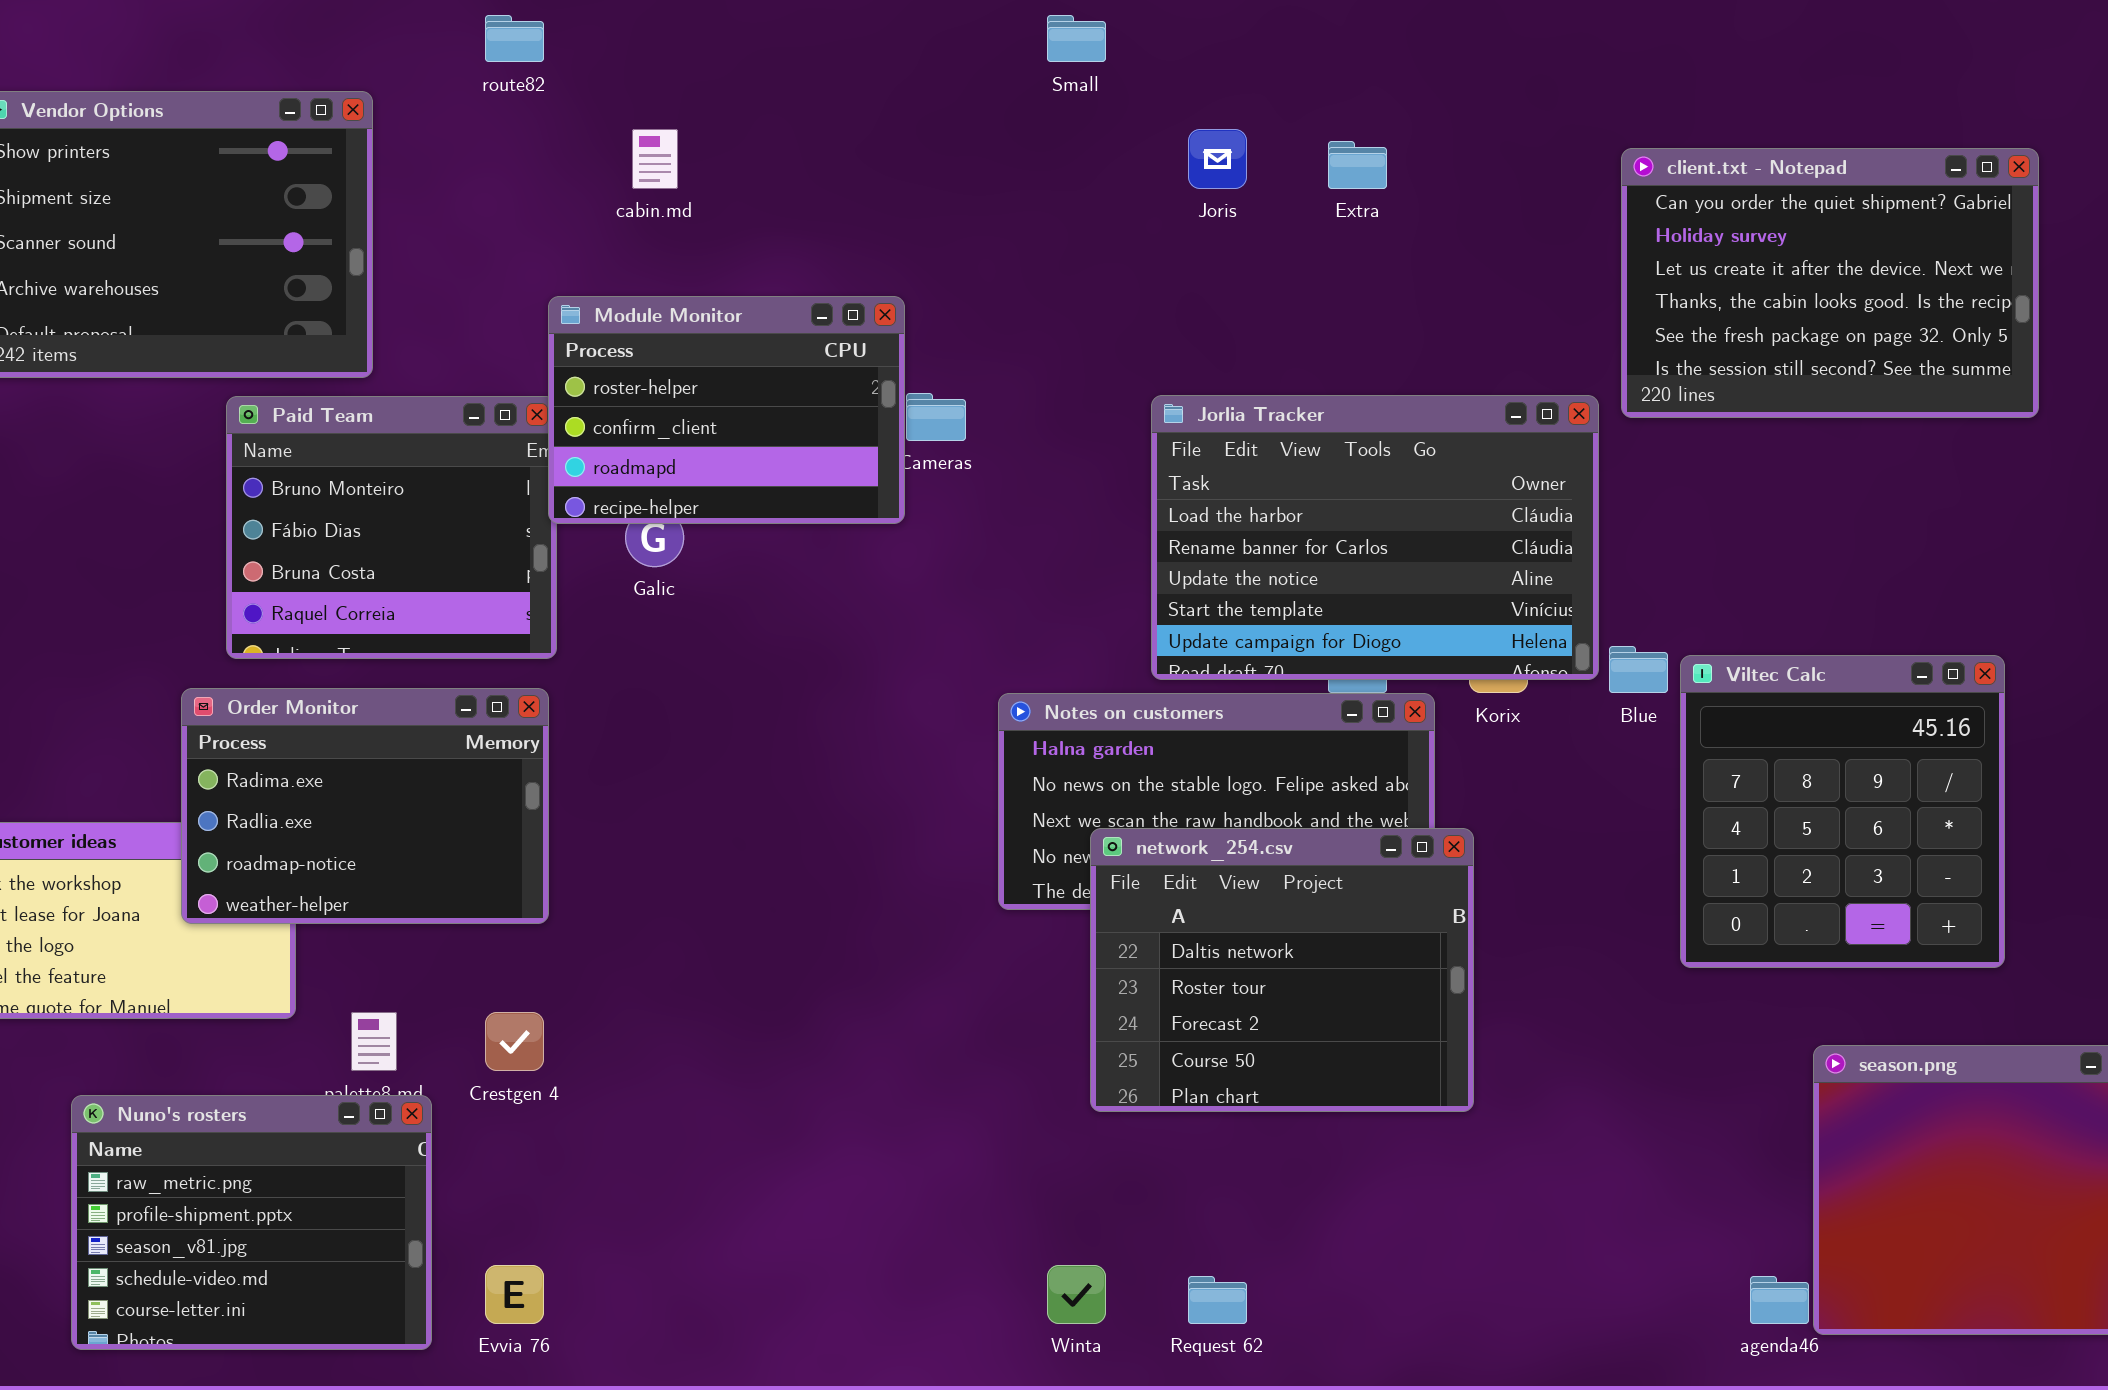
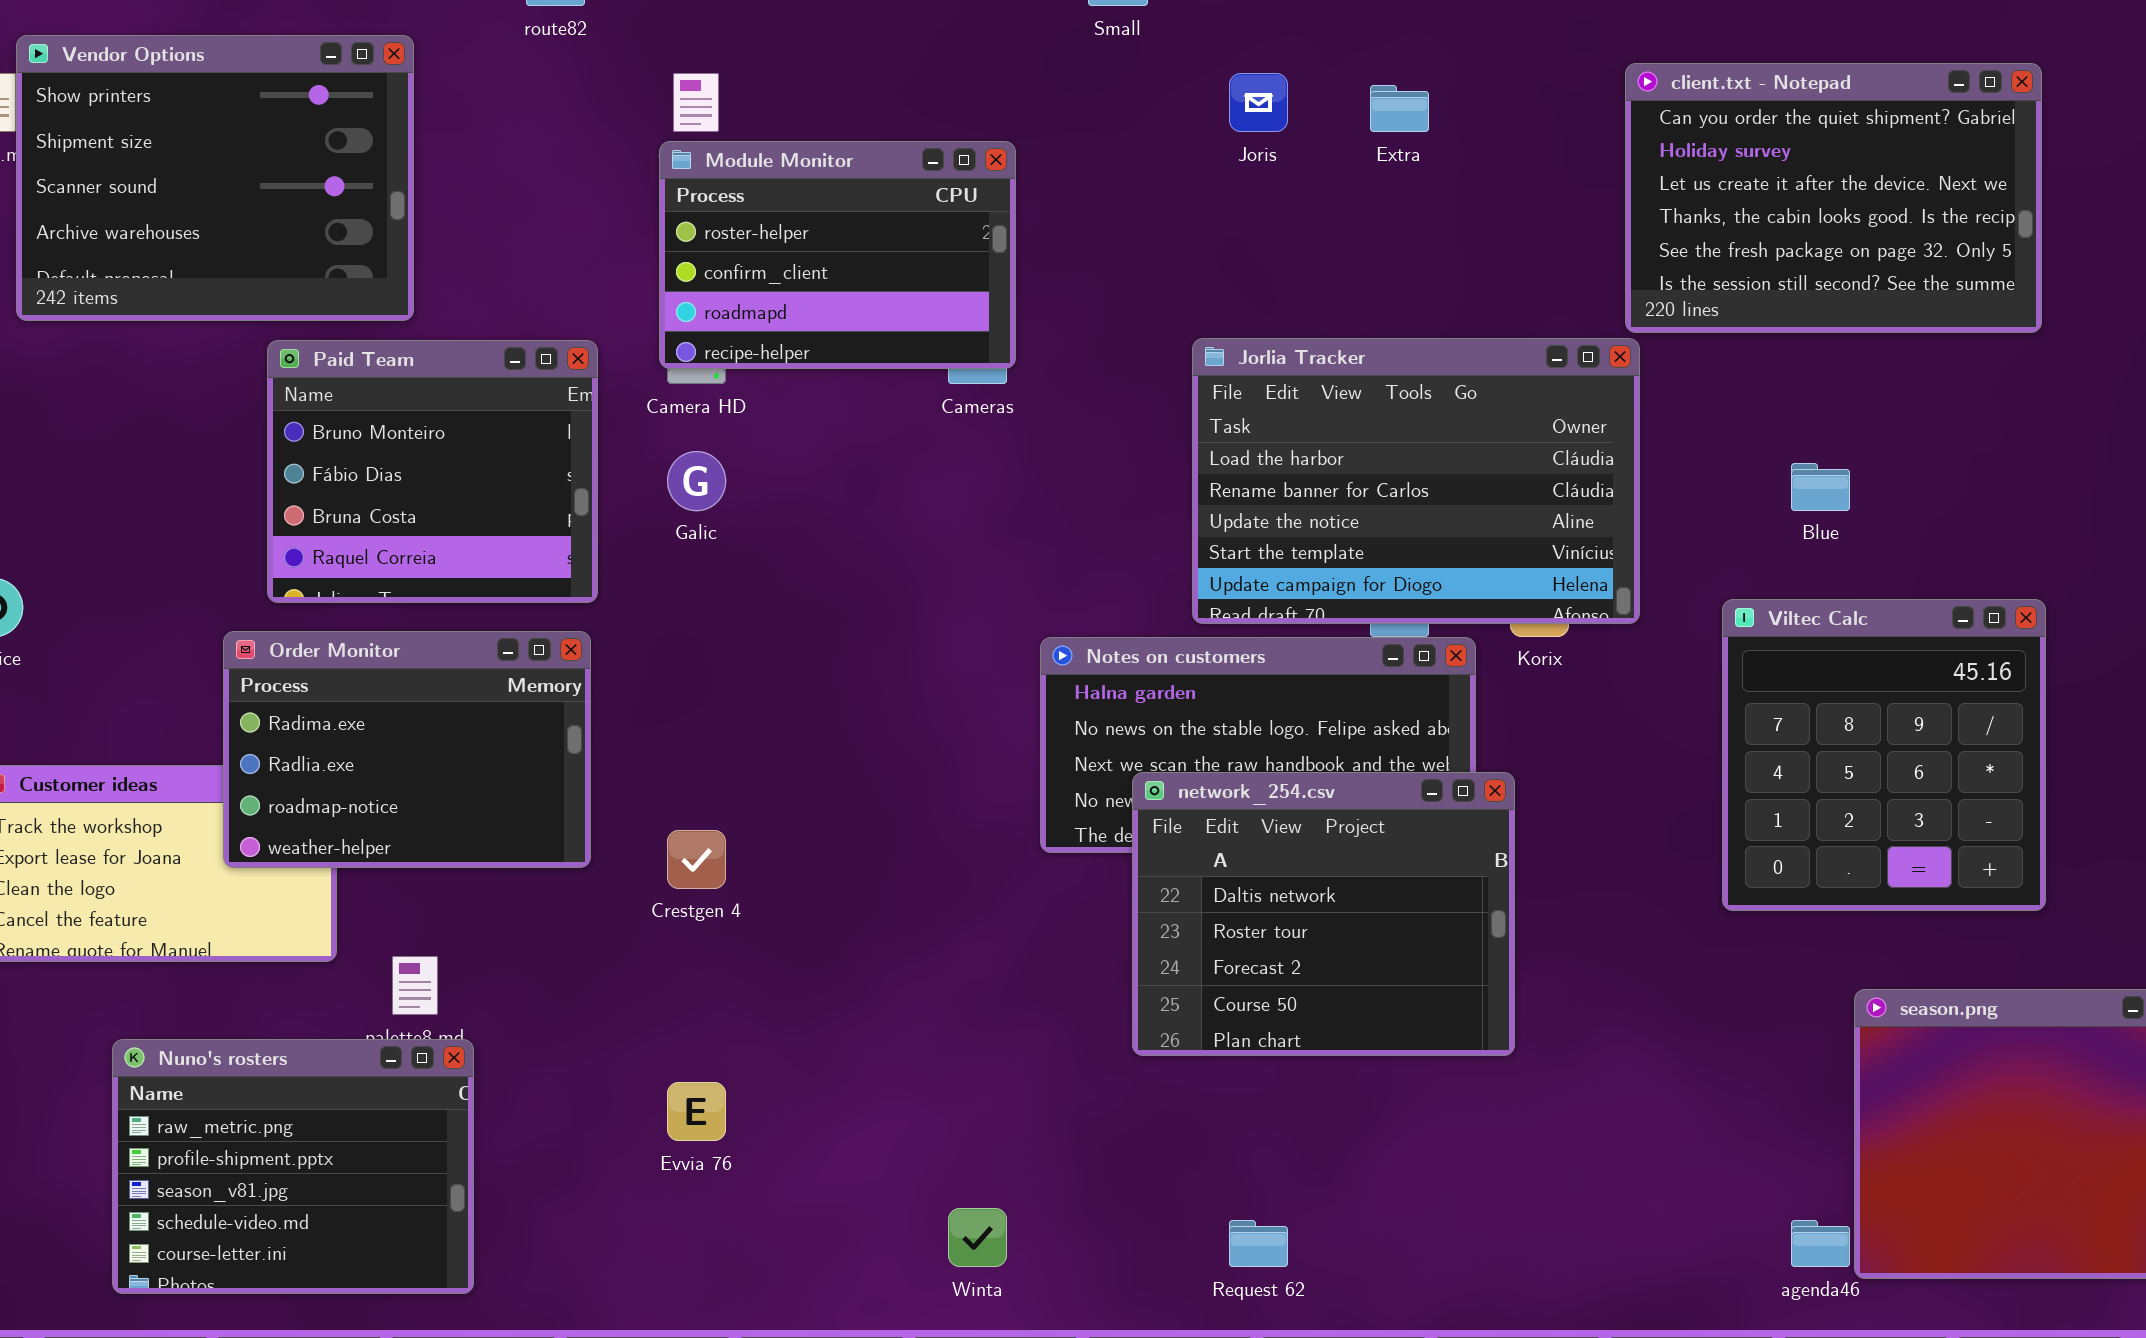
client.txt - Notepad: [1621,148,2039,418] -> [1625,63,2042,333], moved
Module Monitor: [548,296,905,524] -> [659,141,1016,369], moved
Blue: [1609,646,1668,693] -> [1791,463,1850,511], moved
Crestgen 4: [485,1012,544,1071] -> [667,830,726,889], moved
Evvia 76: [485,1265,544,1324] -> [667,1082,726,1141], moved
Winta: [1047,1265,1106,1324] -> [948,1208,1007,1267], moved

